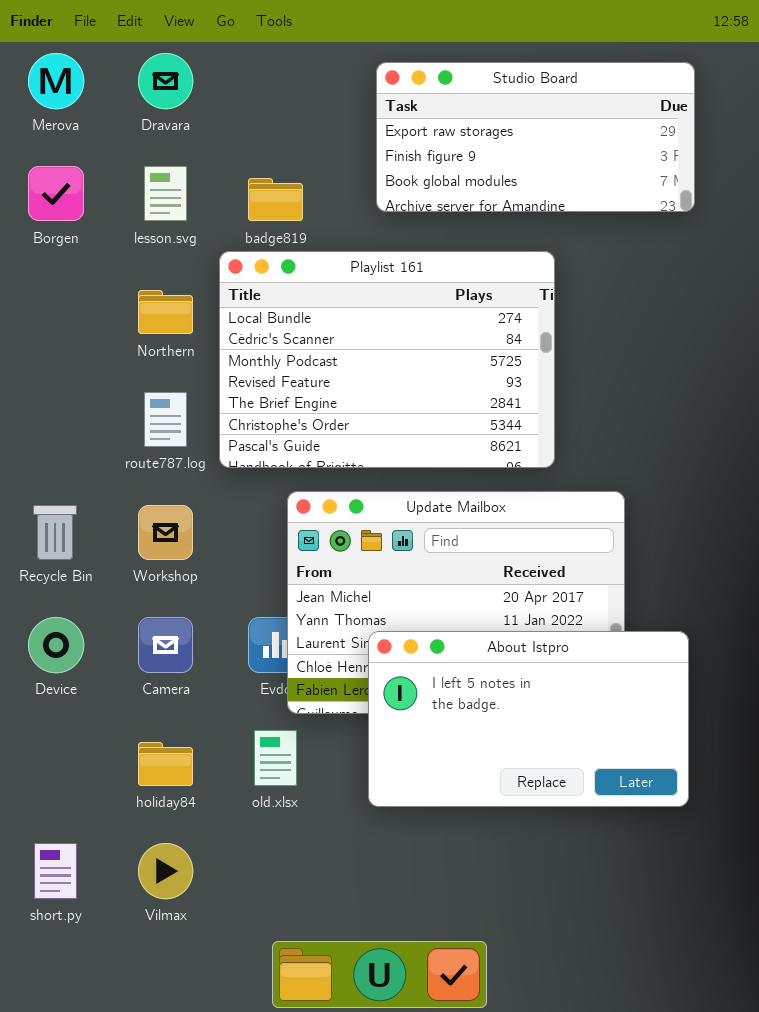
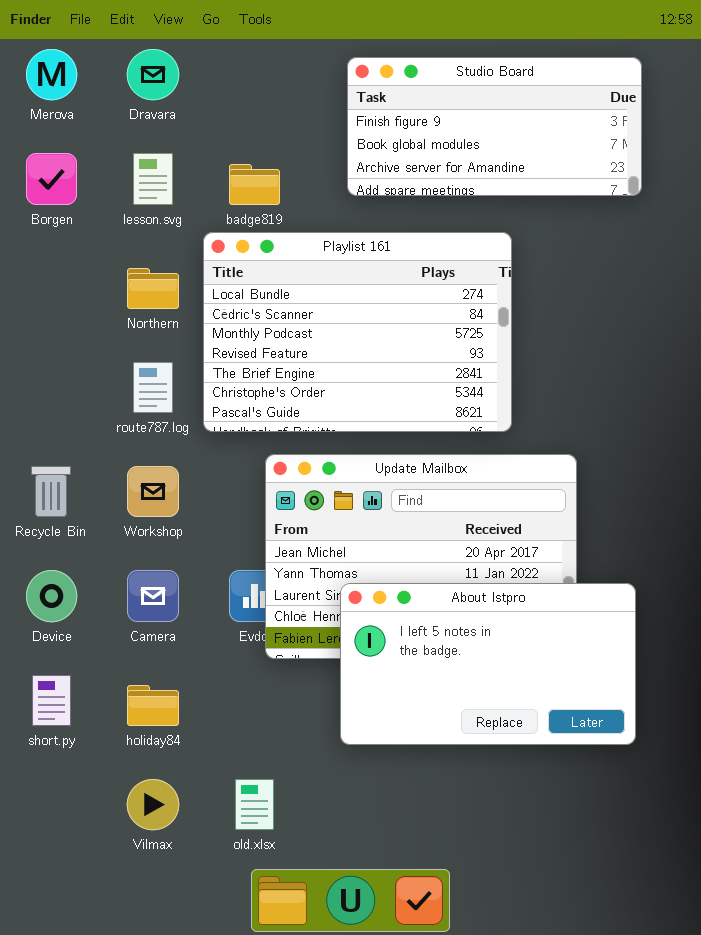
Studio Board: [376,62,695,212] -> [347,57,642,196], scrolled down 1 row
old.xlsx: [254,730,297,786] -> [235,779,274,830], moved
short.py: [34,843,77,899] -> [32,675,71,726], moved

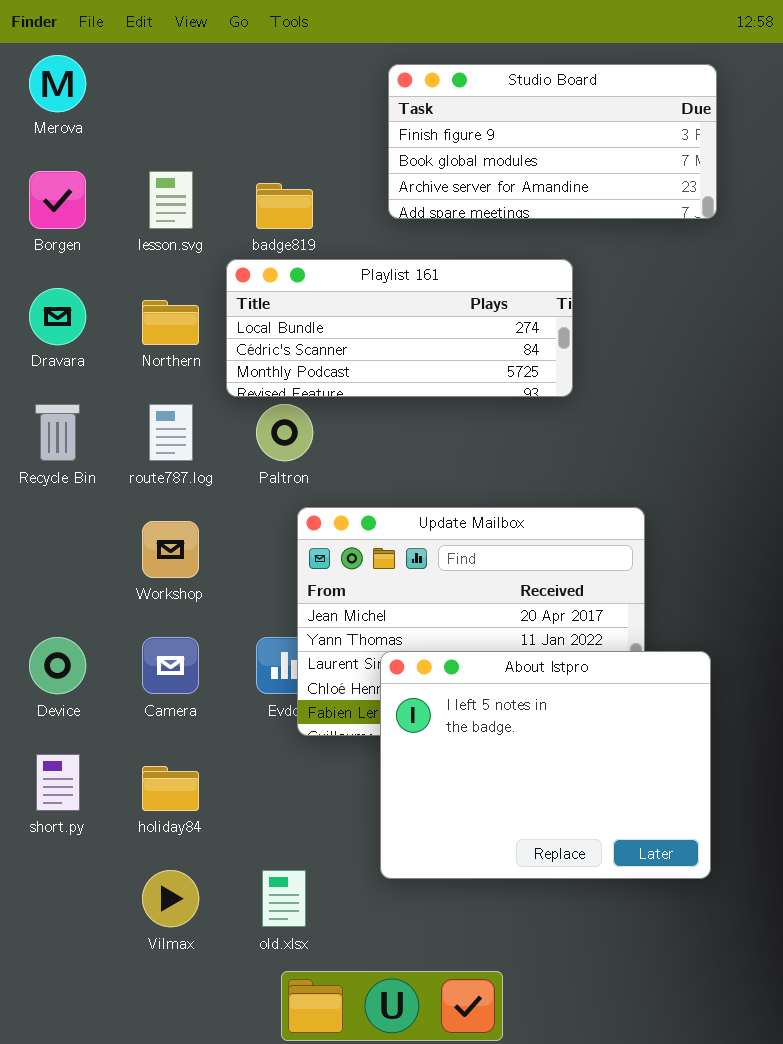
Dravara: [127,49,179,100] -> [29,288,86,345], moved
Playlist 161: [203,232,512,432] -> [226,259,573,397], resized
Recycle Bin: [31,466,71,517] -> [35,404,80,461], moved
About Istpro: [340,583,636,745] -> [380,651,711,879], resized

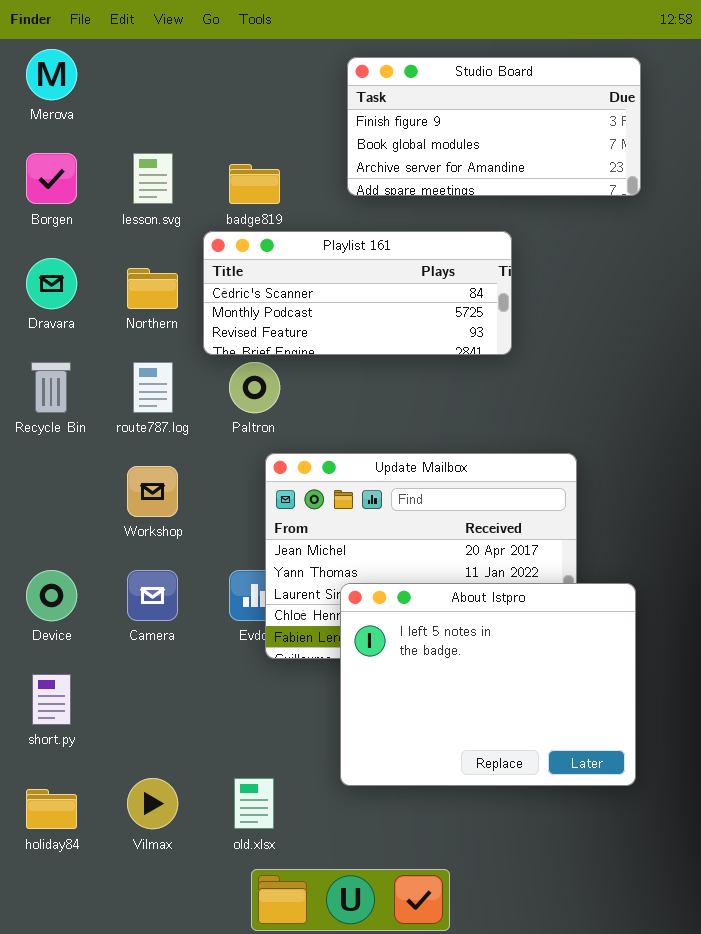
Playlist 161: [226,259,573,397] -> [203,231,512,355], scrolled down 1 row
holiday84: [142,766,199,811] -> [26,789,77,829], moved

